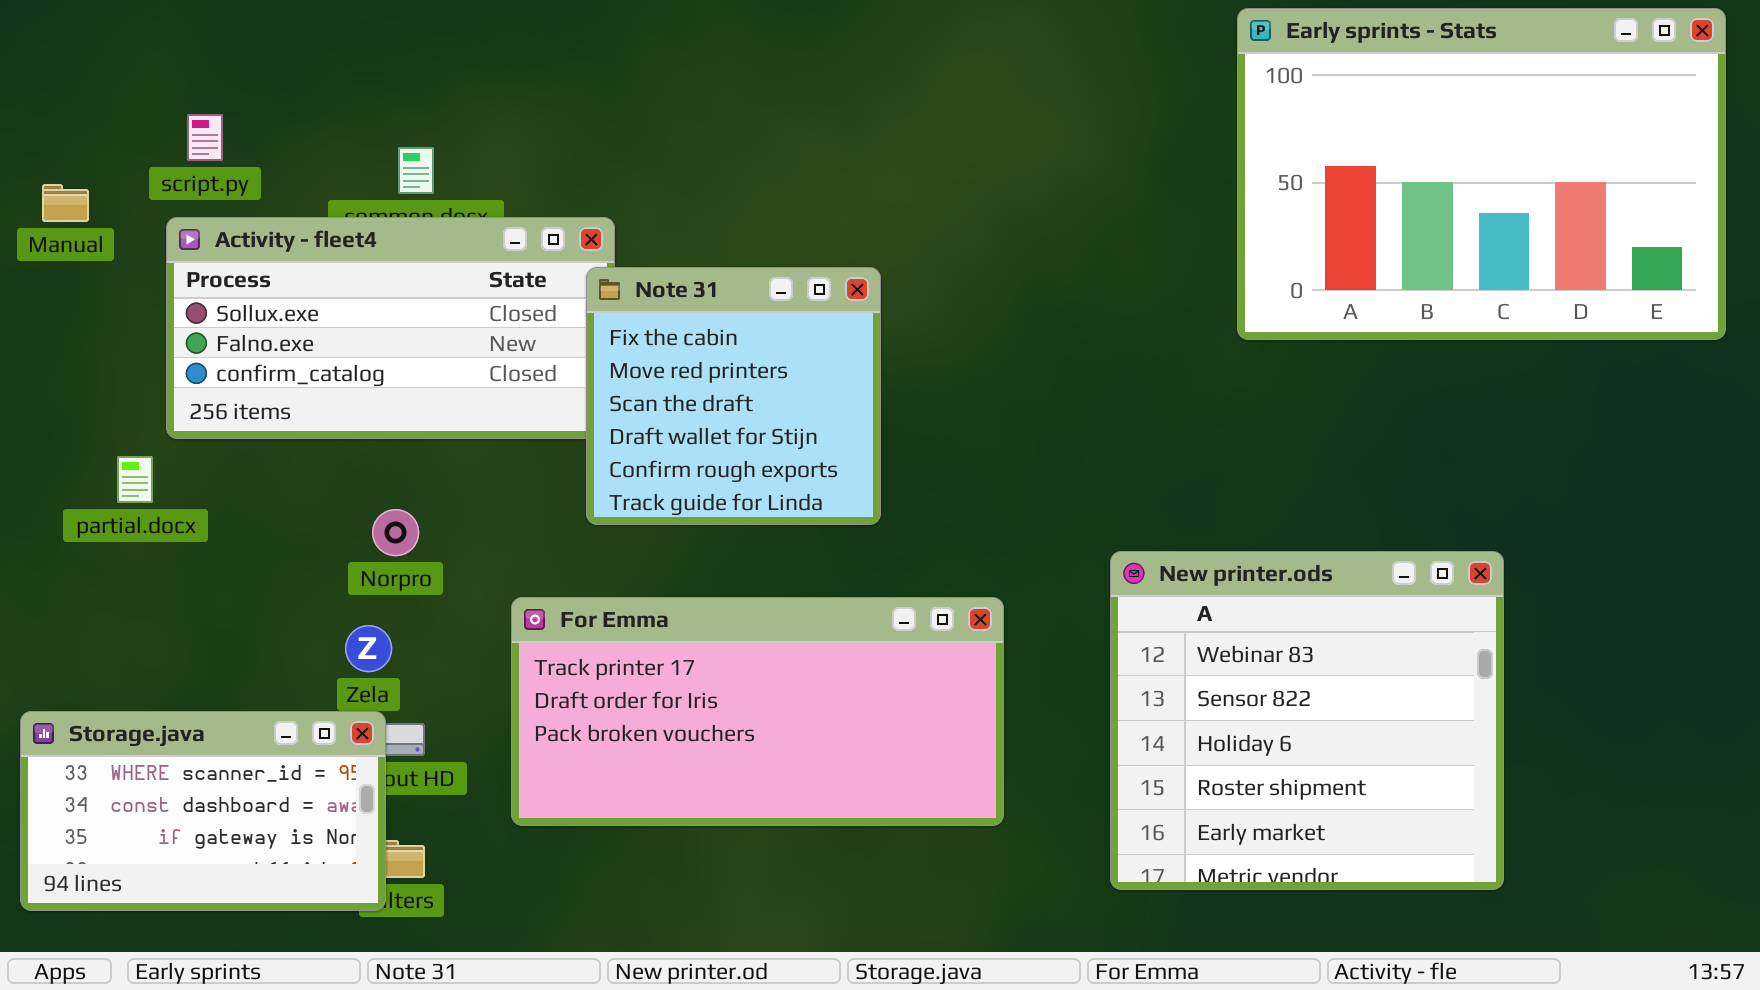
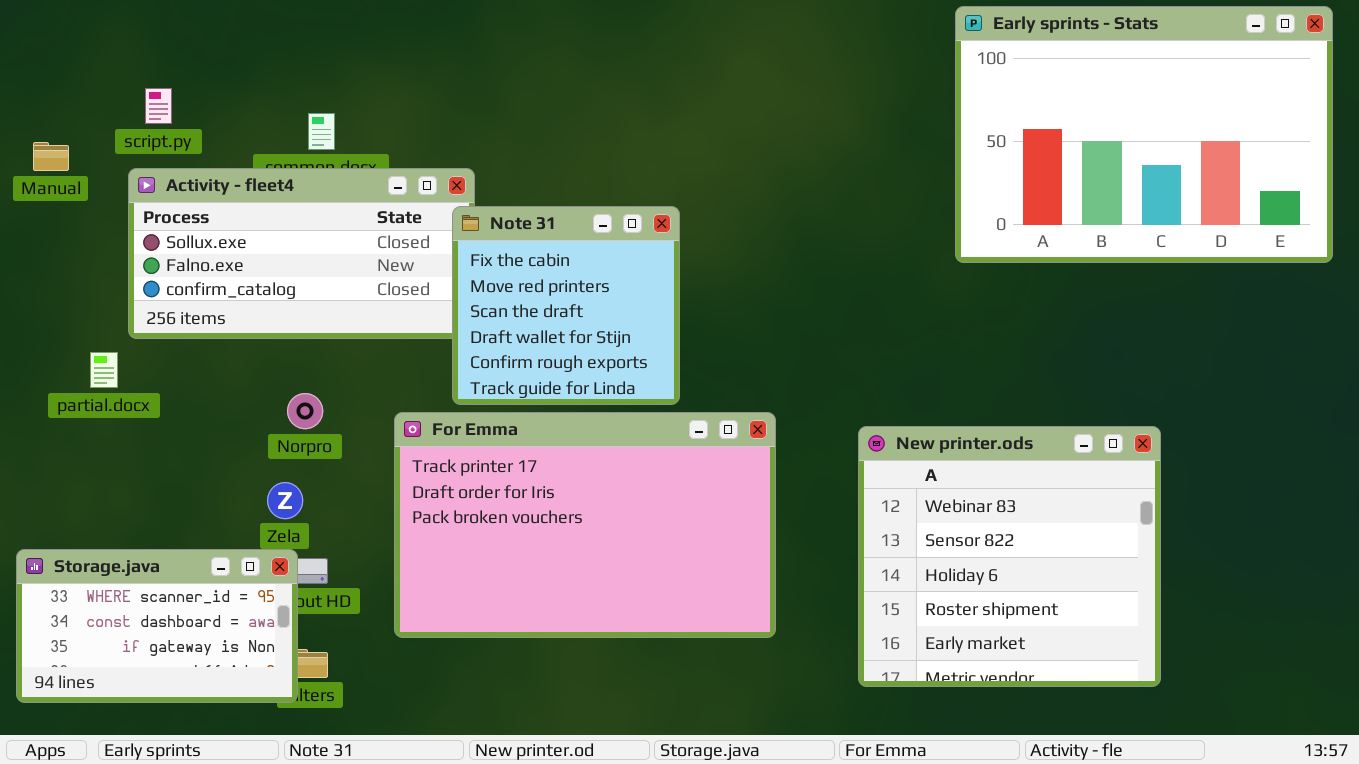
For Emma: [511,597,1004,826] -> [394,412,776,638], resized

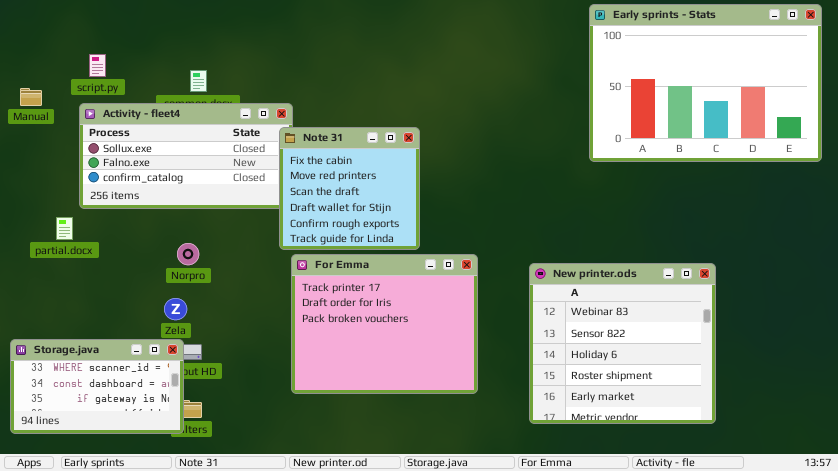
For Emma: [394,412,776,638] -> [291,254,478,394], resized

